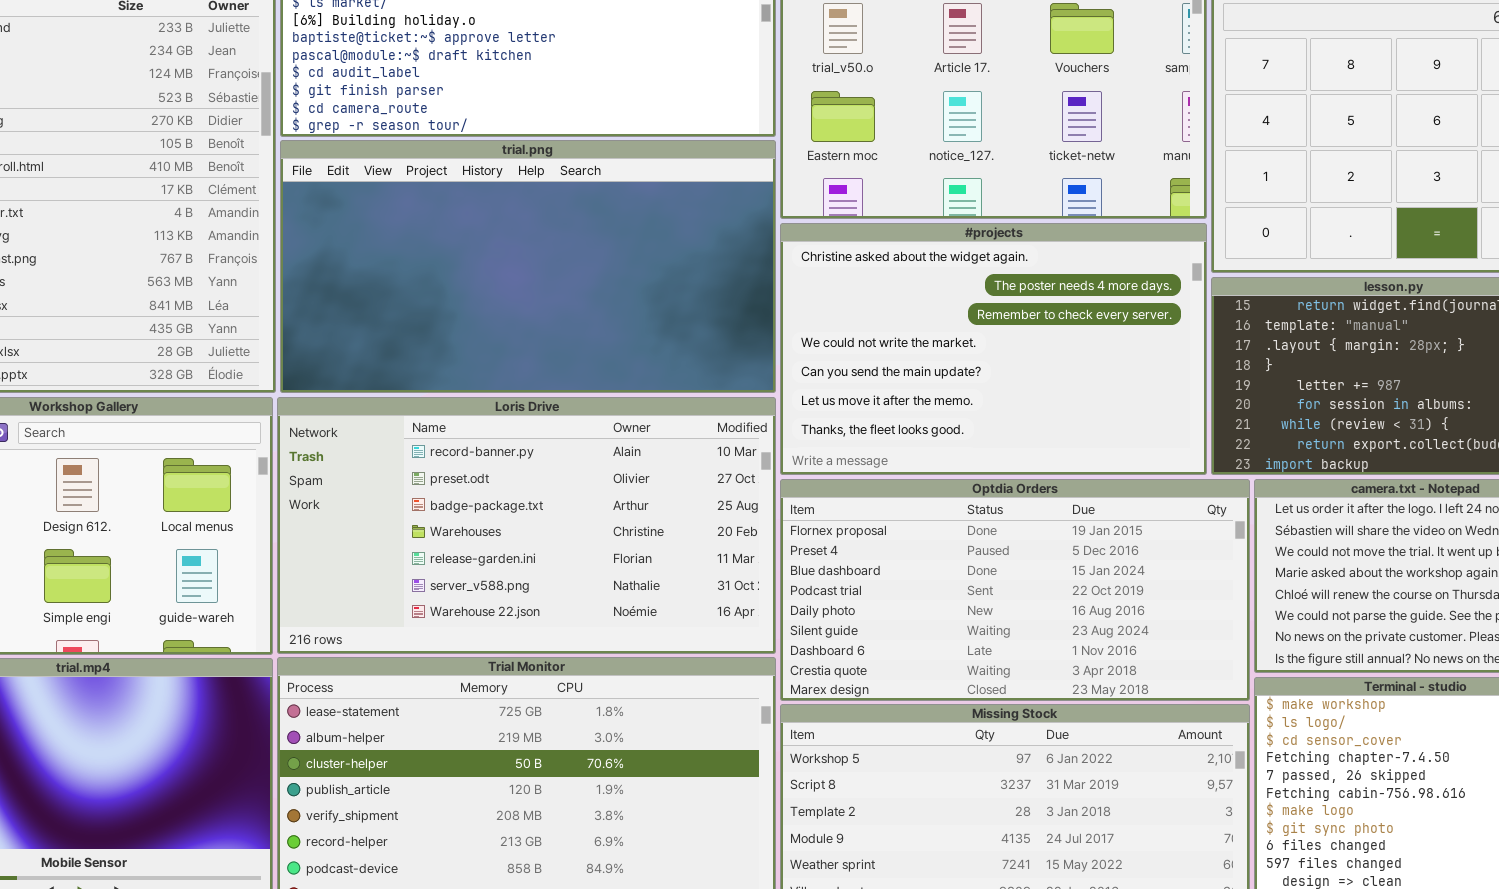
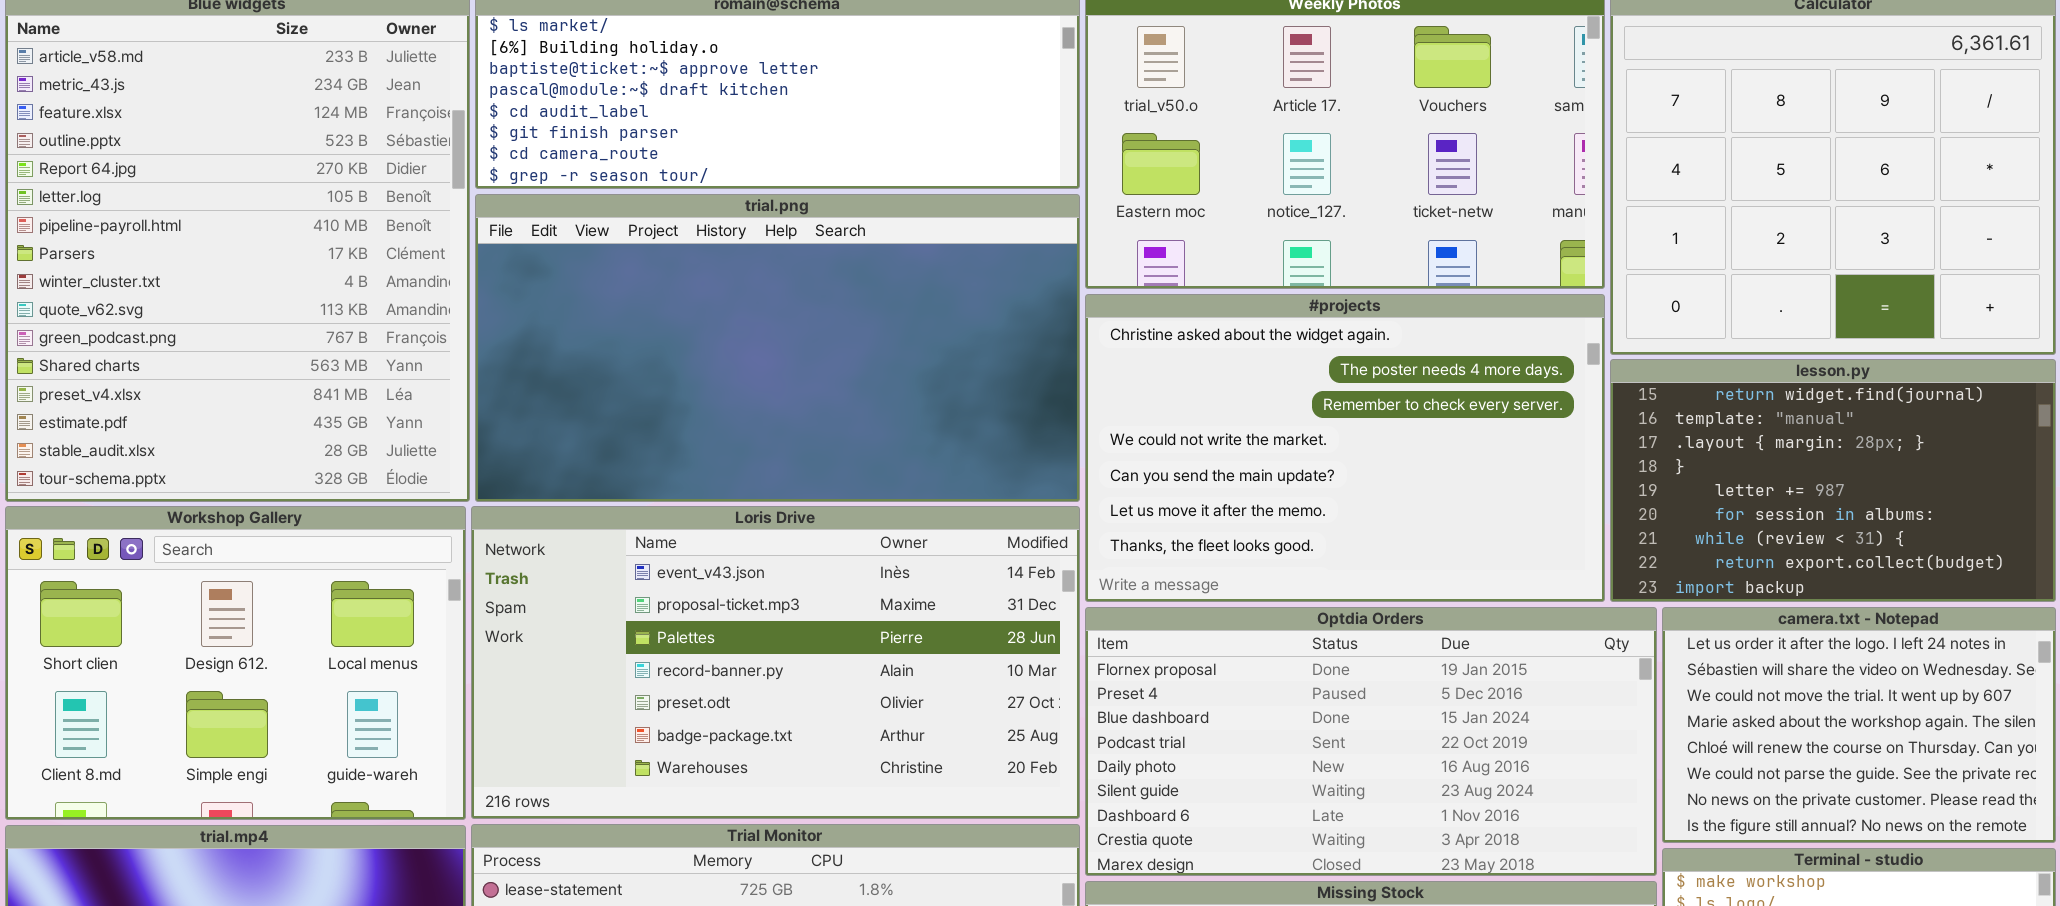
Loris Drive: [277,397,776,654] -> [471,506,1080,819], scrolled up 3 rows

